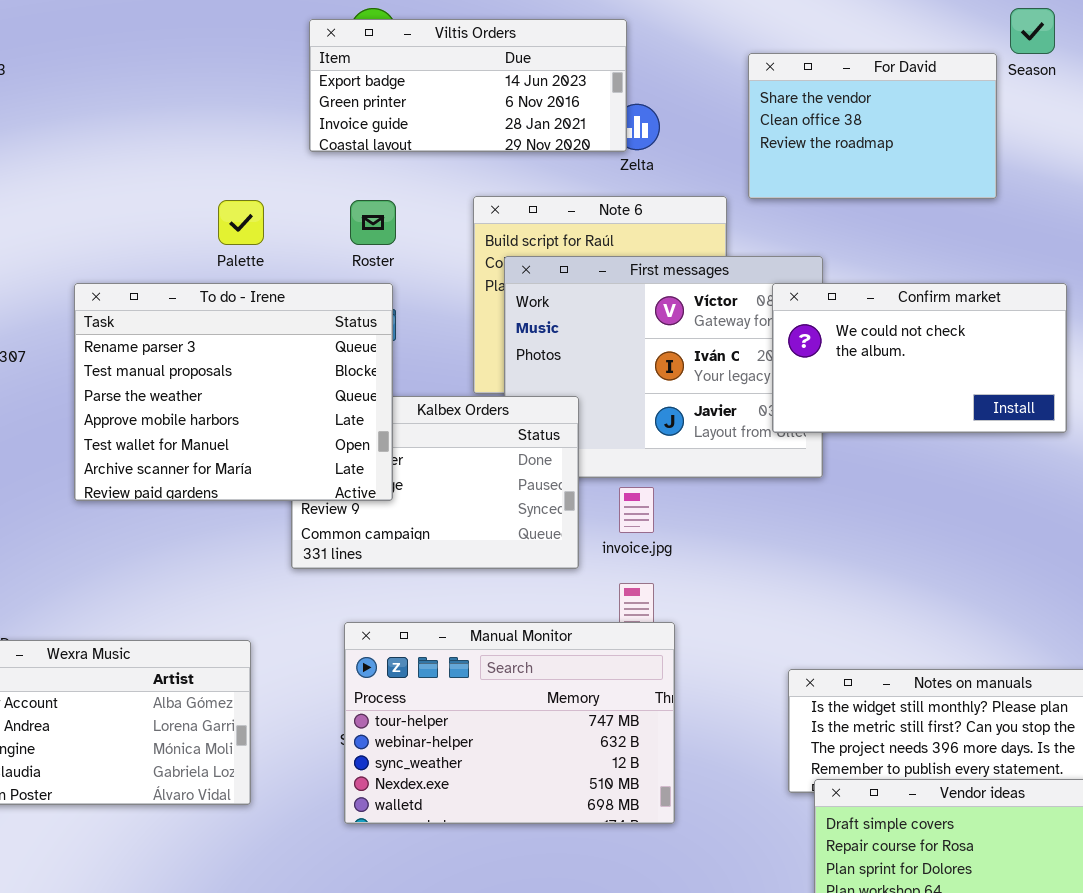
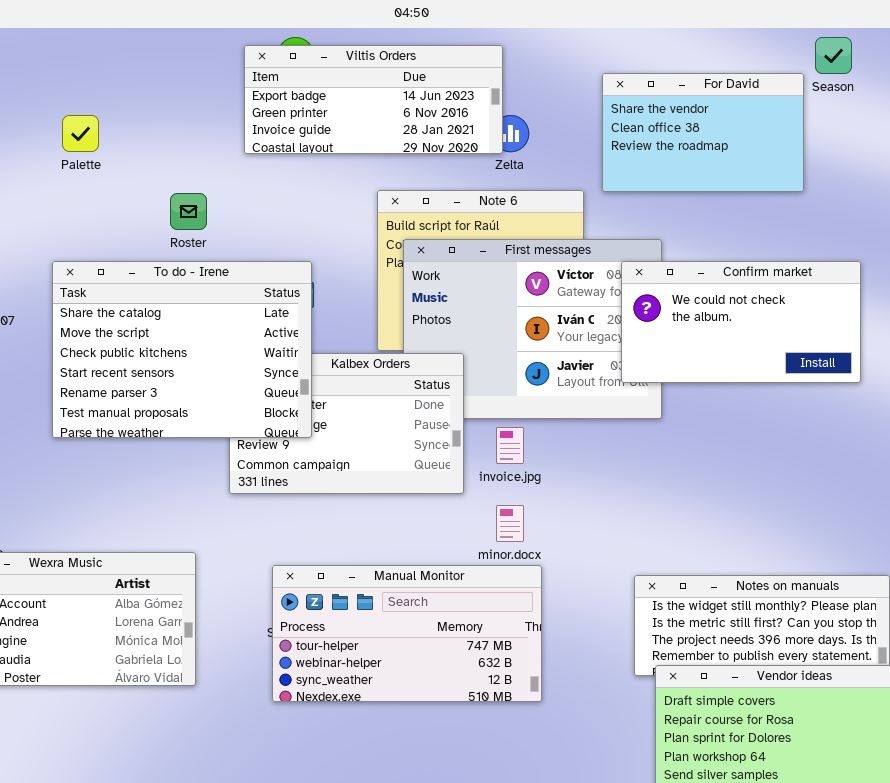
Palette: [218,200,264,245] -> [62,115,99,152], moved
Roster: [350,200,396,245] -> [170,193,207,230], moved
To do - Irene: [74,283,393,501] -> [52,261,312,438], scrolled up 4 rows
Manual Monitor: [344,622,675,824] -> [272,565,542,702], resized

